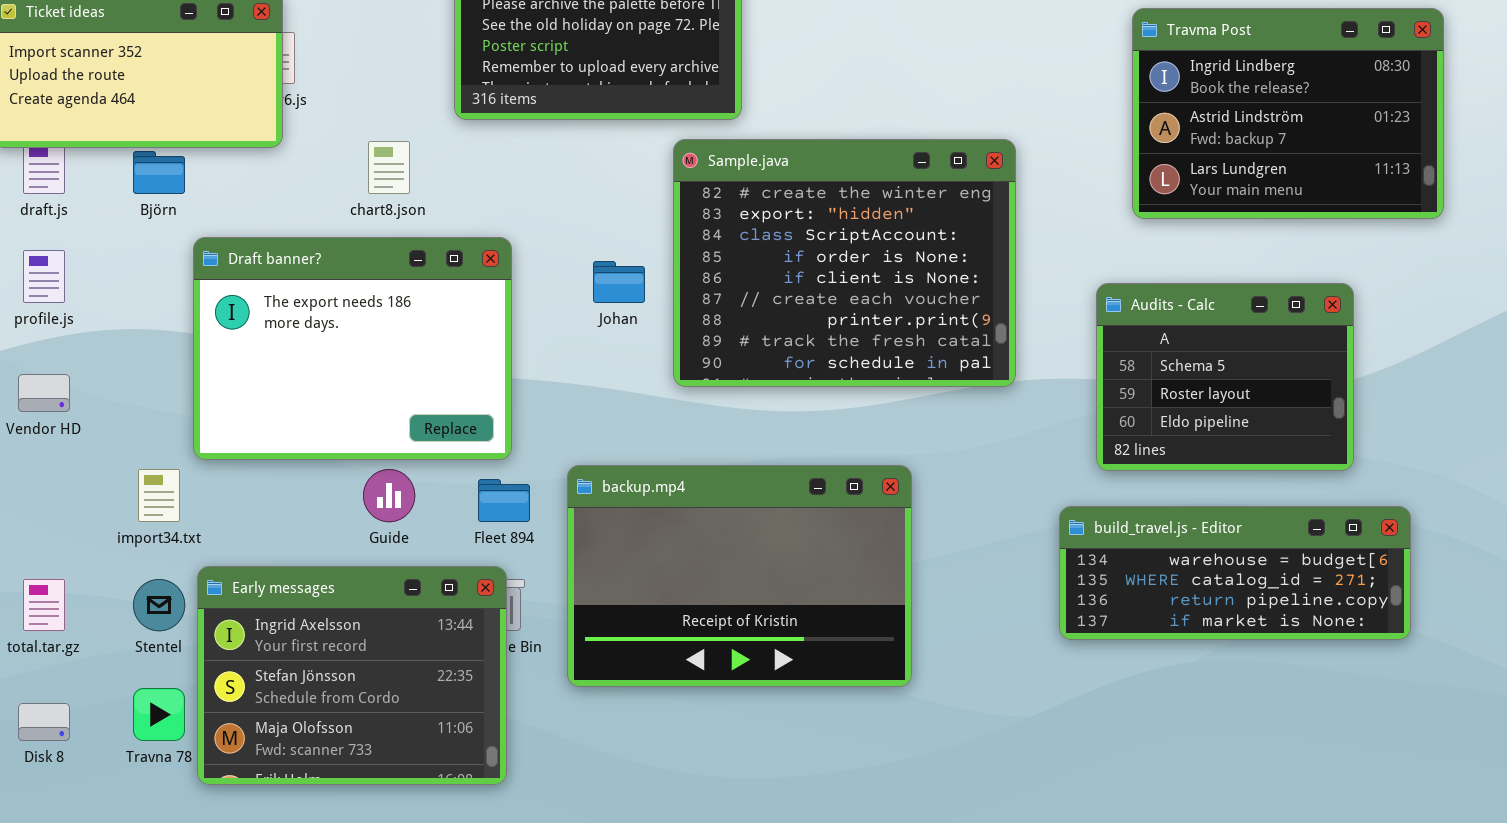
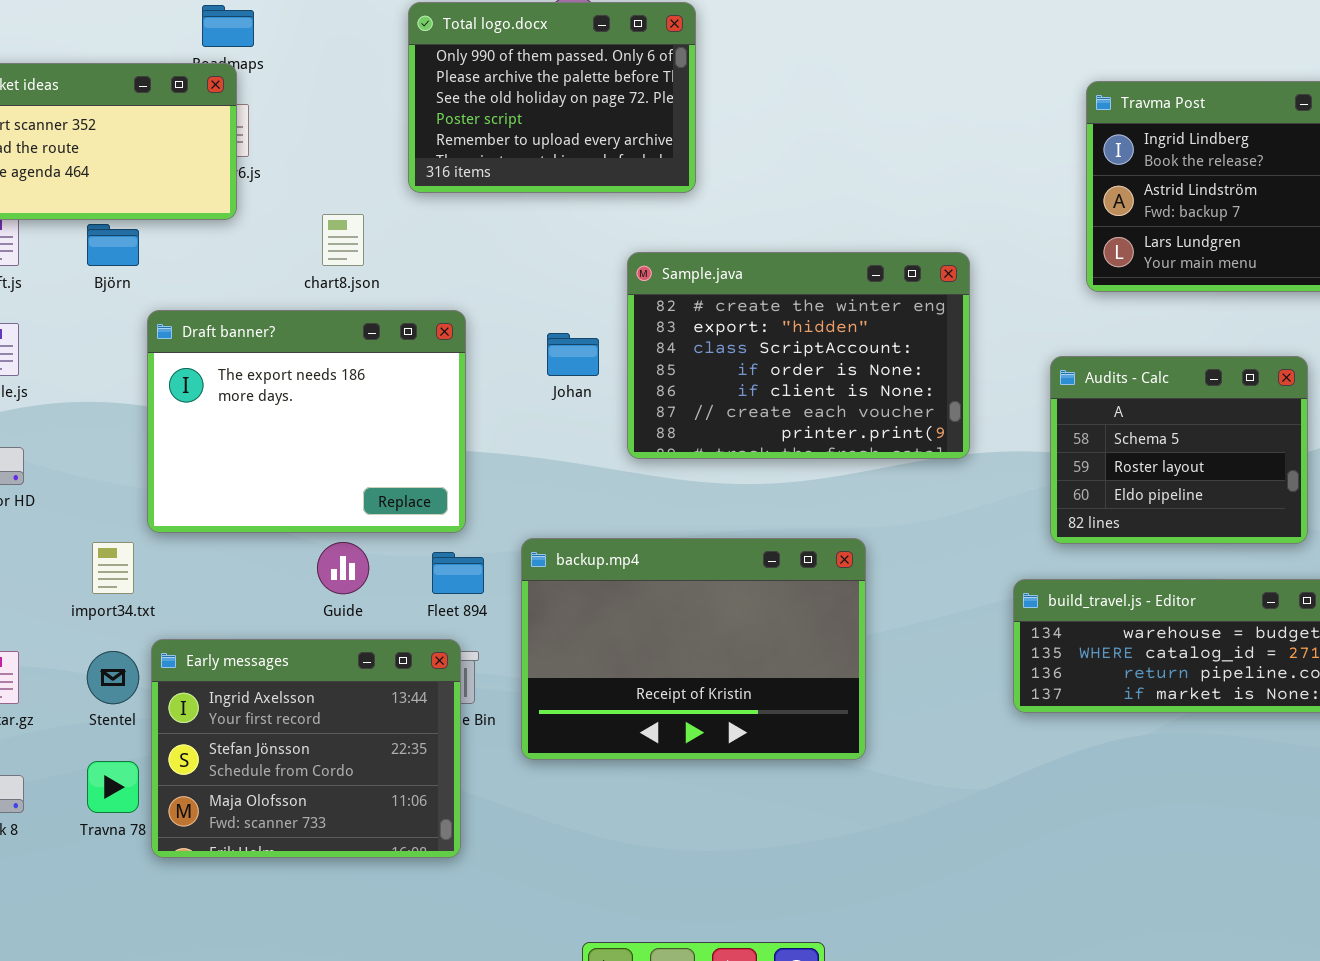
Sample.java: [673,139,1016,387] -> [627,252,970,459], resized

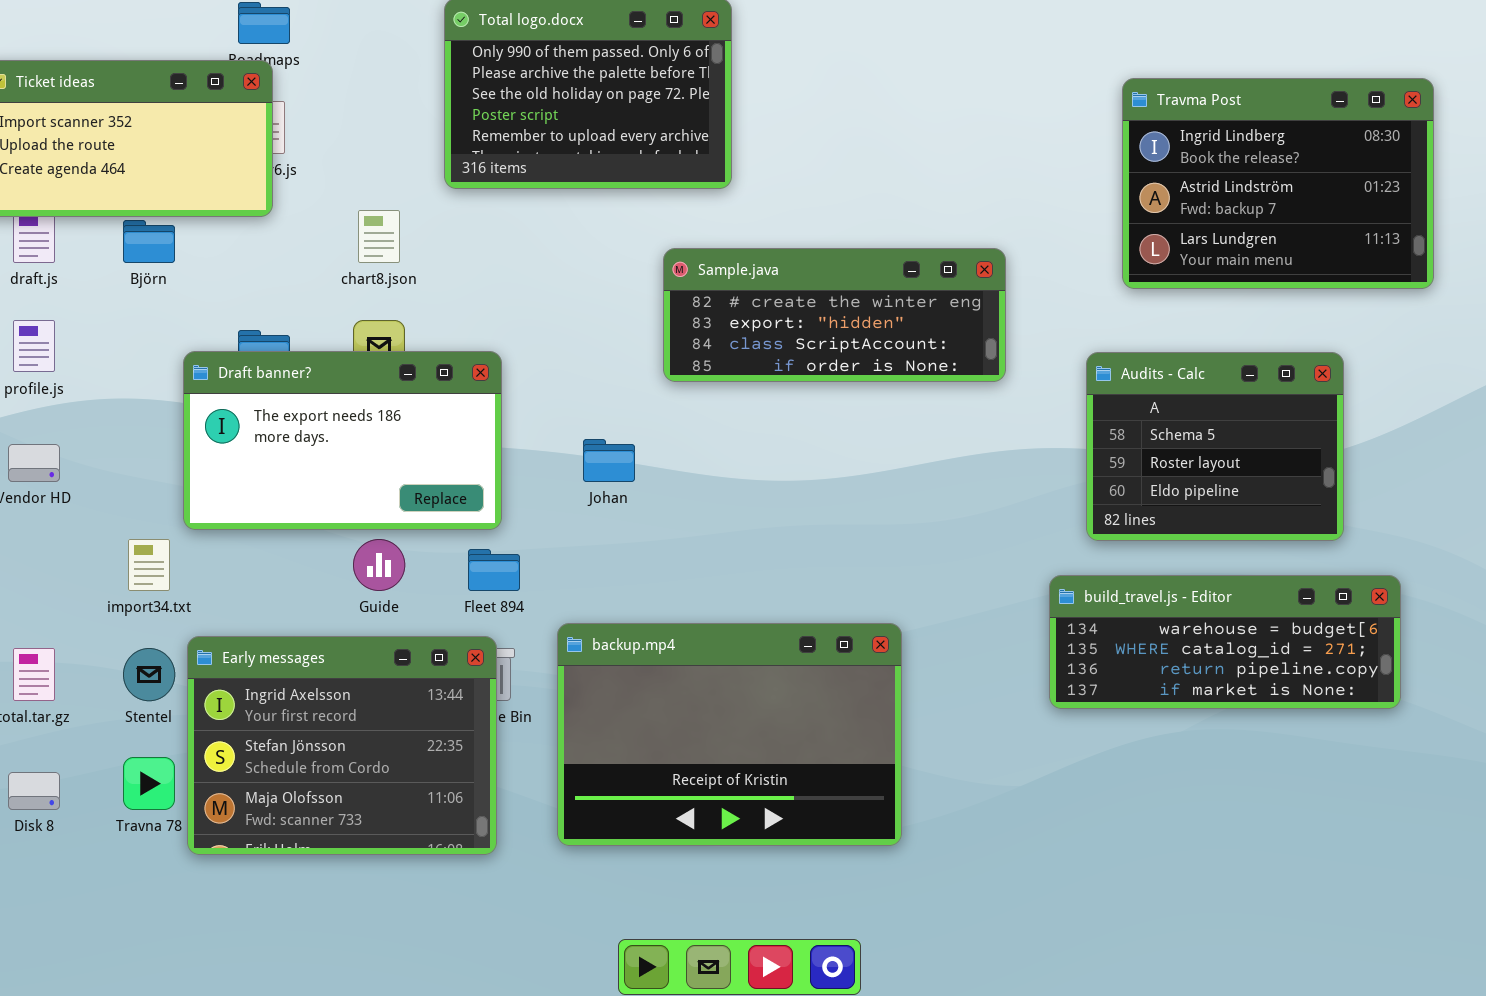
Sample.java: [627,252,970,459] -> [663,248,1006,382], resized
Draft banner?: [147,310,466,533] -> [183,351,502,530], resized
Johan: [547,333,599,376] -> [583,439,635,482], moved
backup.mp4: [521,538,866,760] -> [557,623,902,846], moved

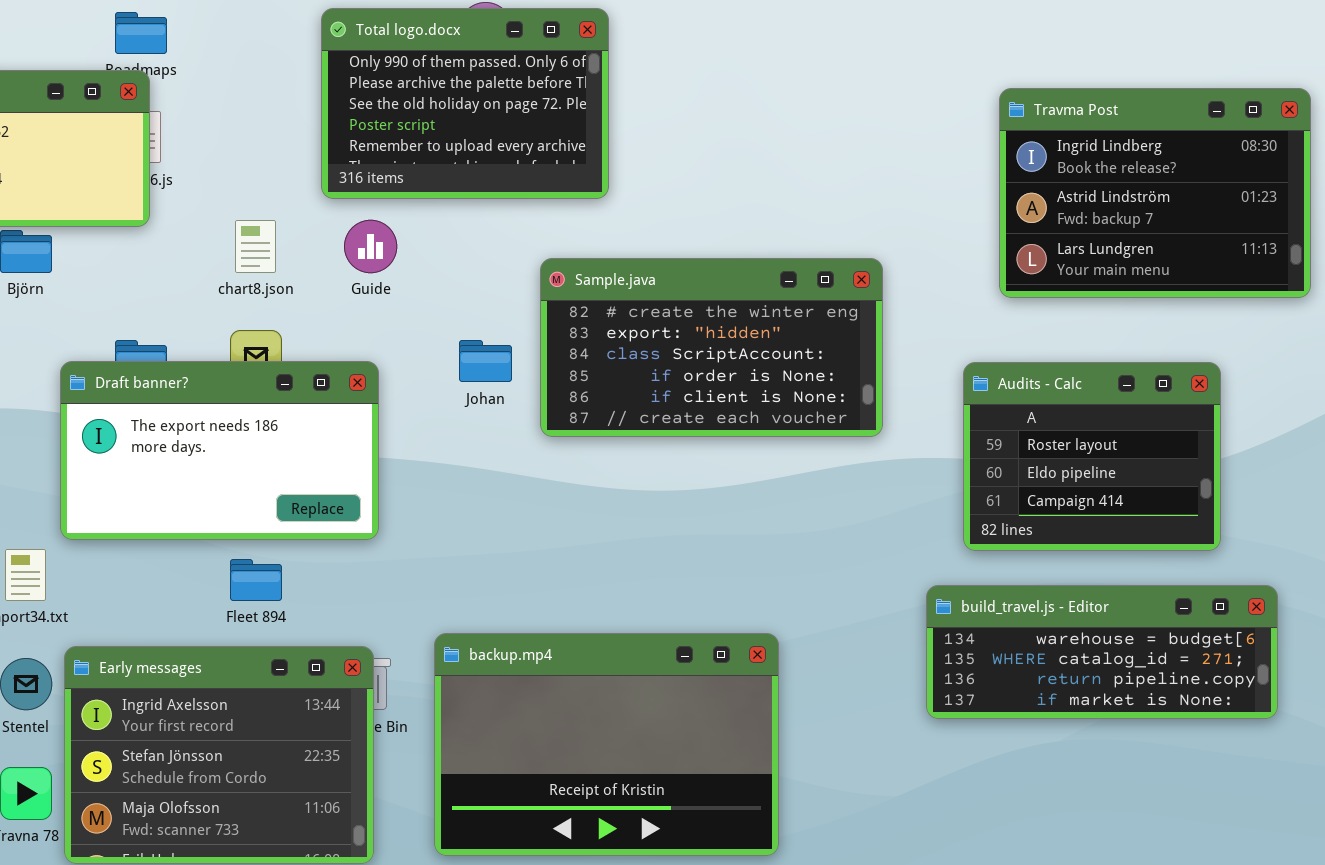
Sample.java: [663,248,1006,382] -> [540,258,883,437], resized
Audits - Calc: [1086,352,1344,541] -> [963,362,1221,551], scrolled down 1 row
Johan: [583,439,635,482] -> [459,340,512,382], moved
Guide: [353,539,405,591] -> [344,220,397,273], moved
Fleet 894: [468,549,520,591] -> [230,559,282,601], moved

